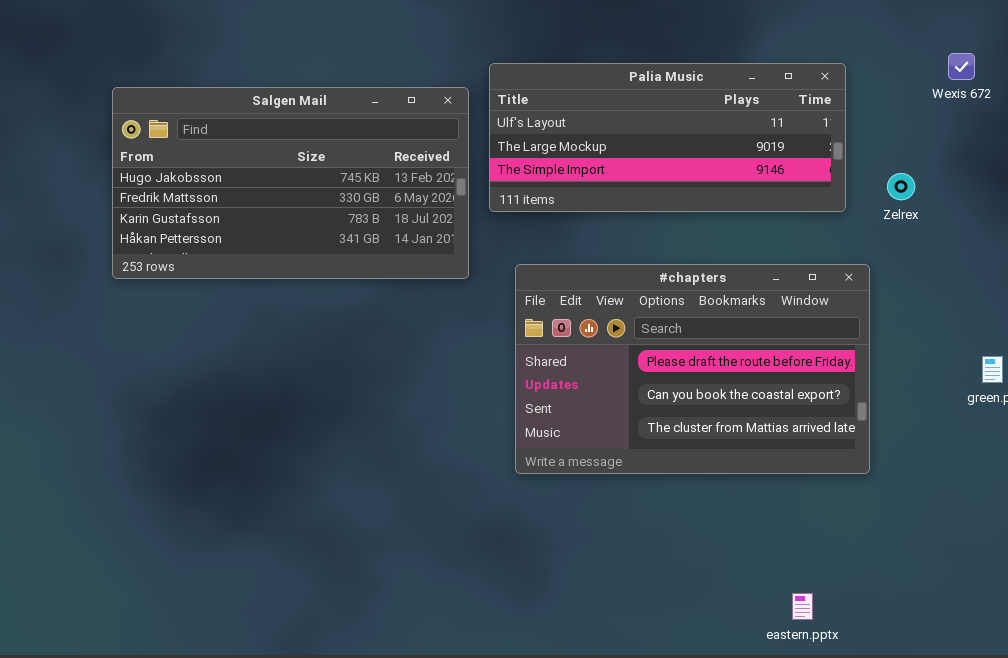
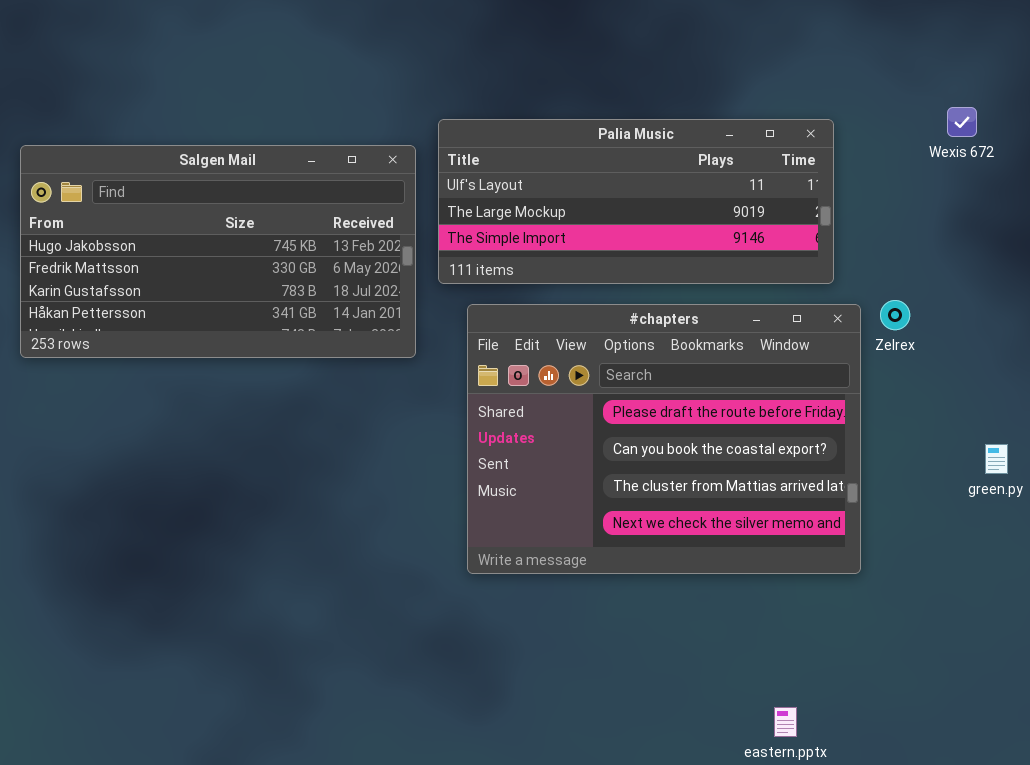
Zelrex: [887,173,915,200] -> [880,300,910,330], moved
#chapters: [515,264,870,474] -> [467,304,861,574], resized

